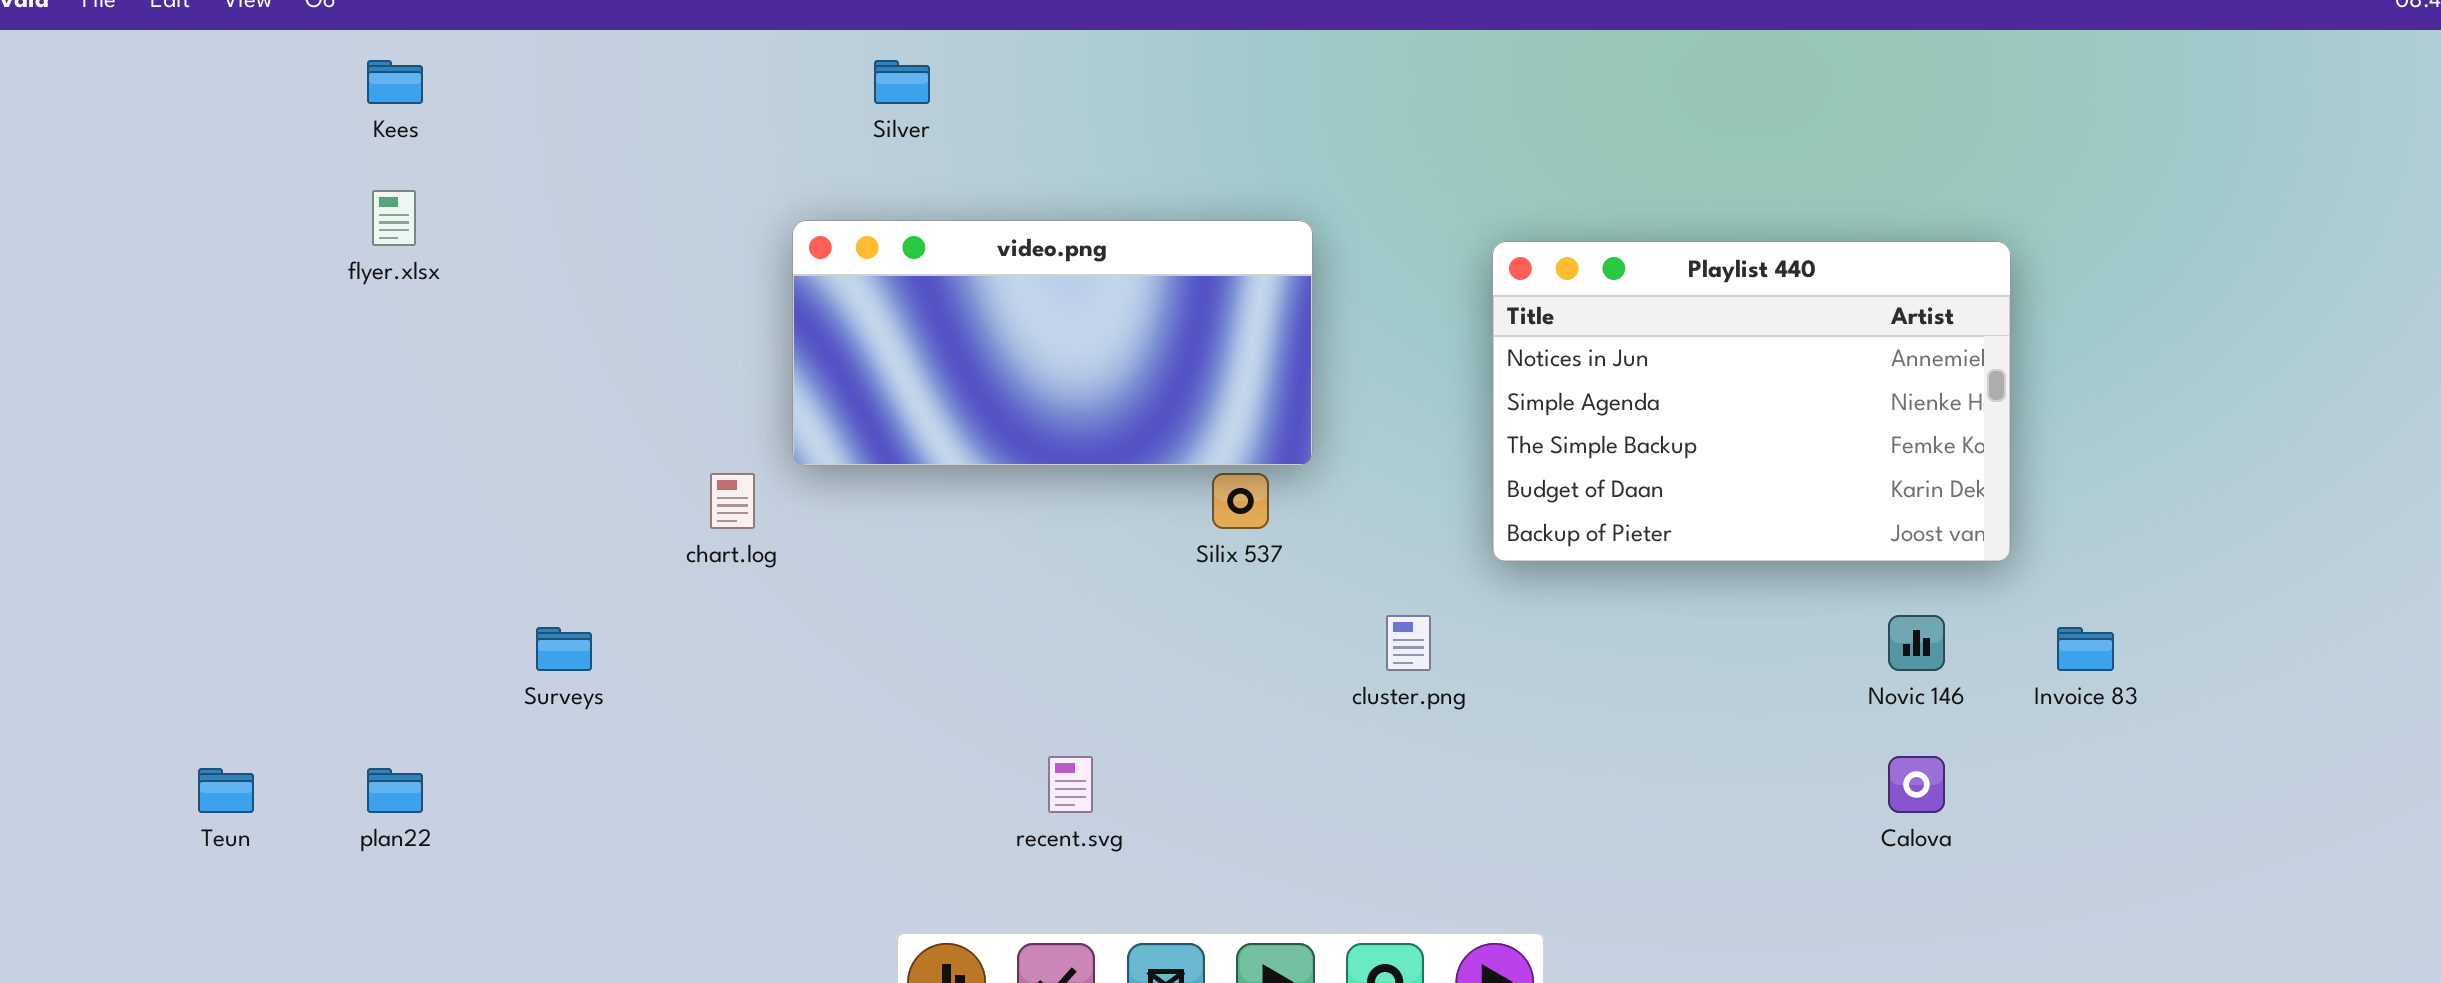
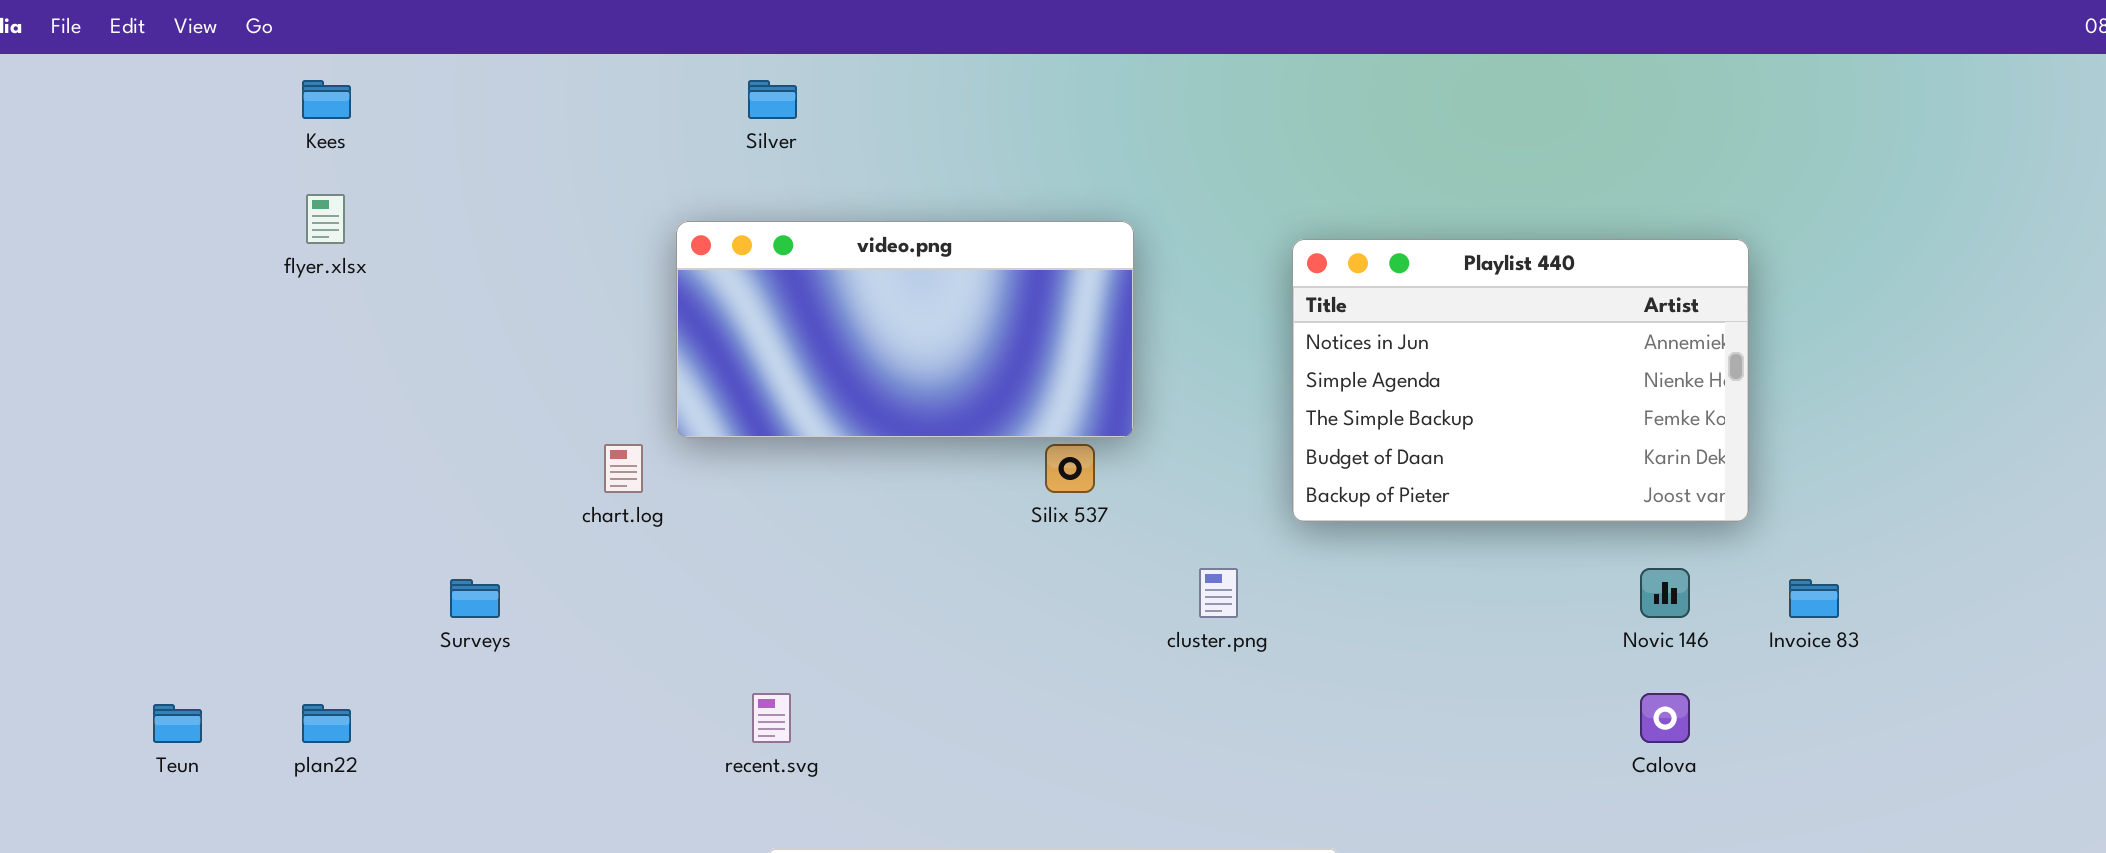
recent.svg: [1048,756,1093,813] -> [752,693,791,743], moved

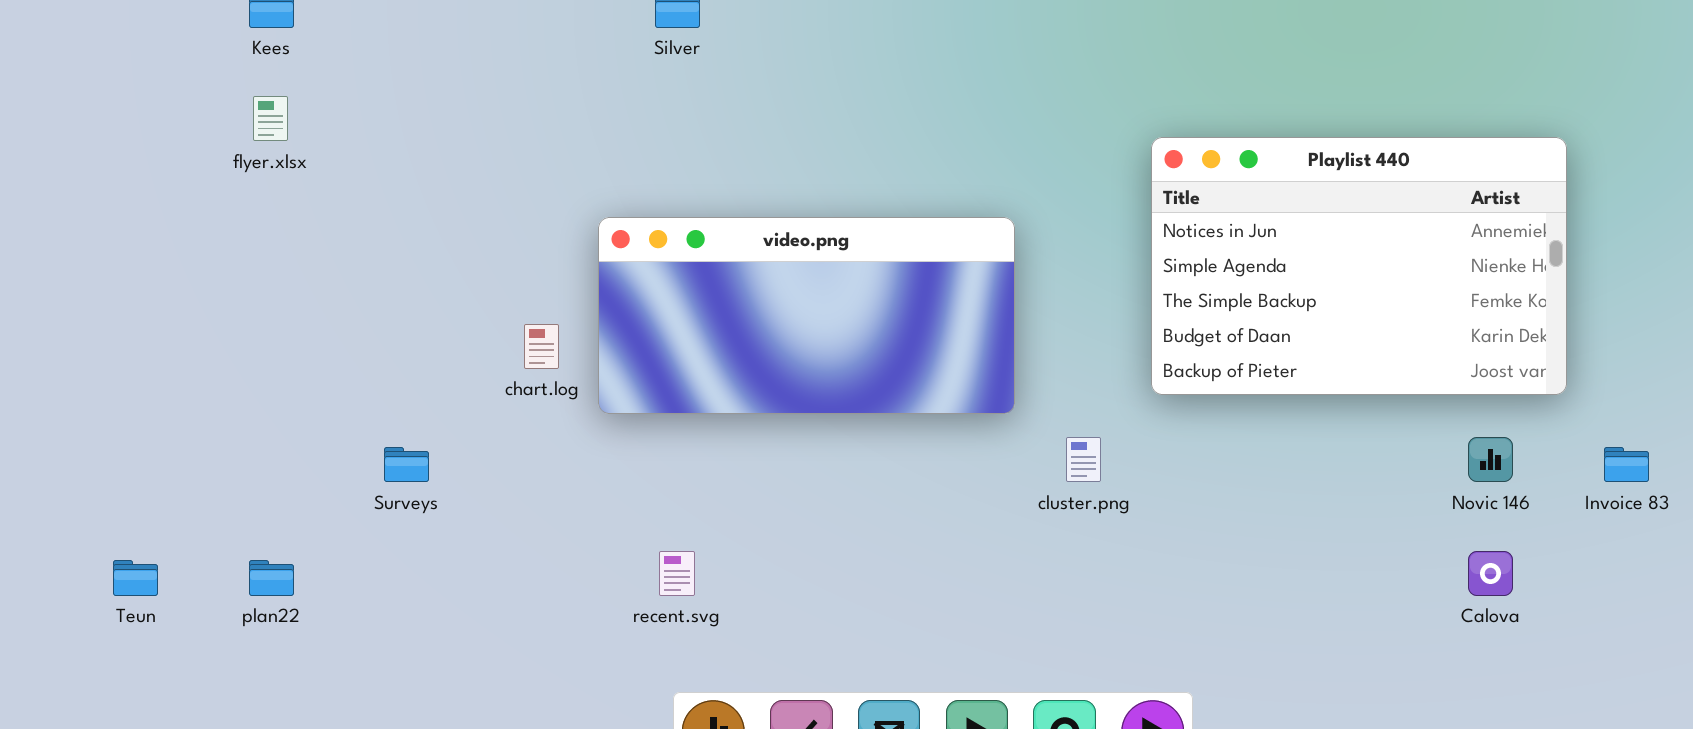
video.png: [676,221,1134,438] -> [598,217,1015,414], moved

